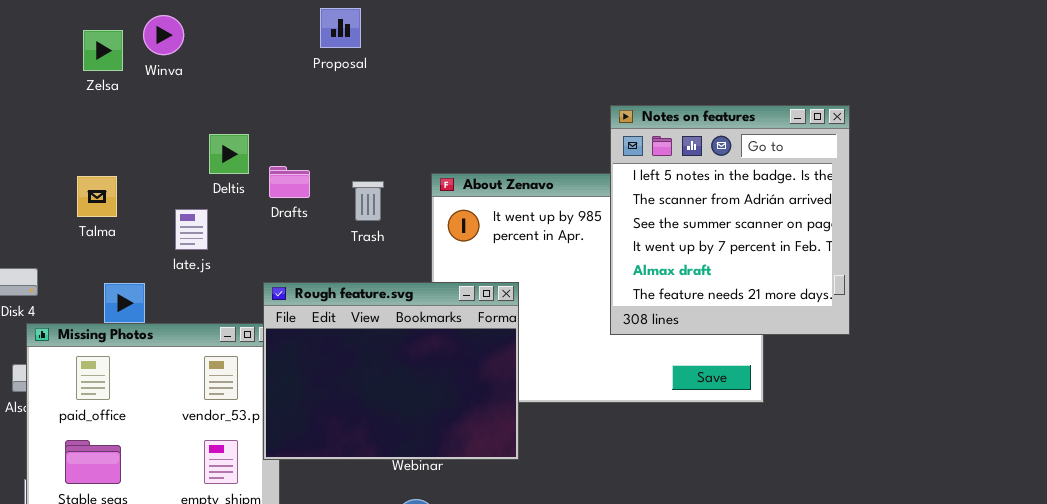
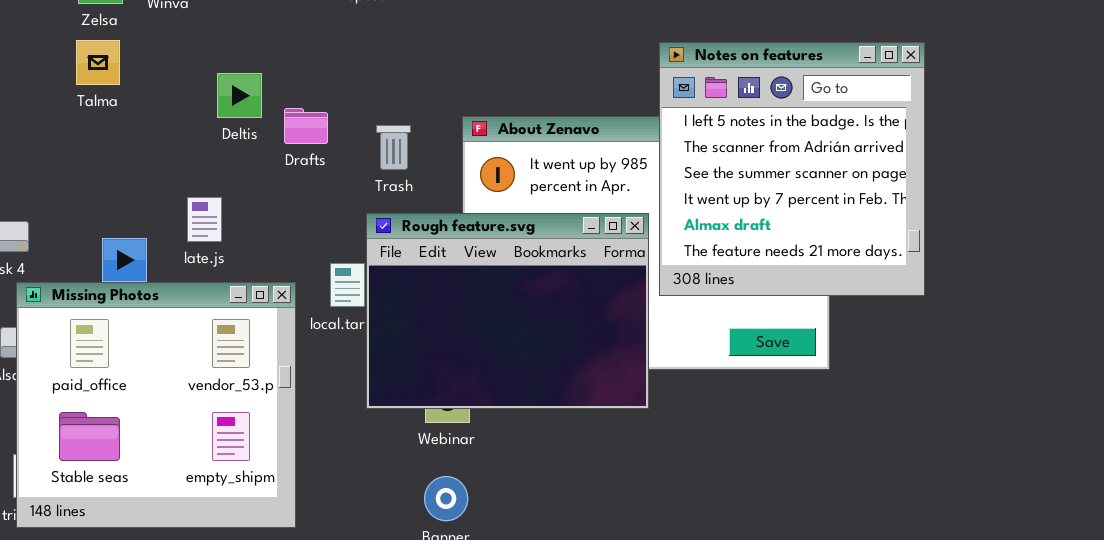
Talma: [77,176,117,217] -> [76,40,120,85], moved
late.js: [175,209,208,250] -> [187,197,222,242], moved
Rough feature.svg: [263,282,519,460] -> [366,213,649,409], moved

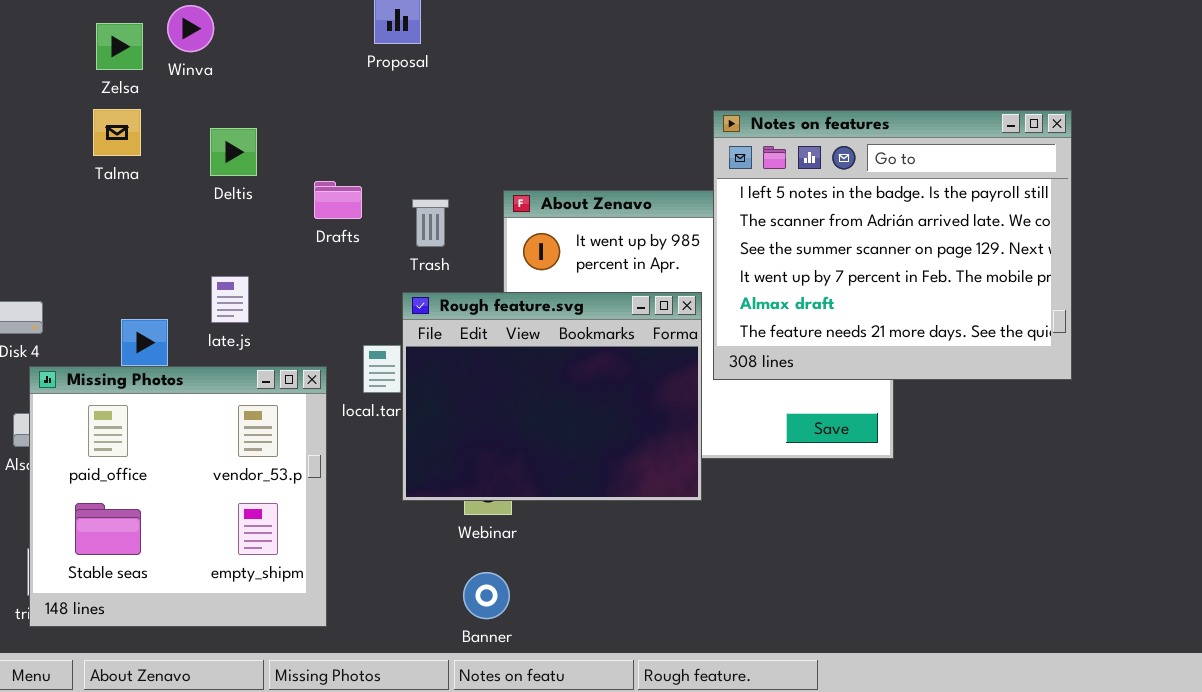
Notes on features: [659,42,925,296] -> [713,110,1072,380], resized
Deltis: [217,73,262,118] -> [210,128,257,176], moved

